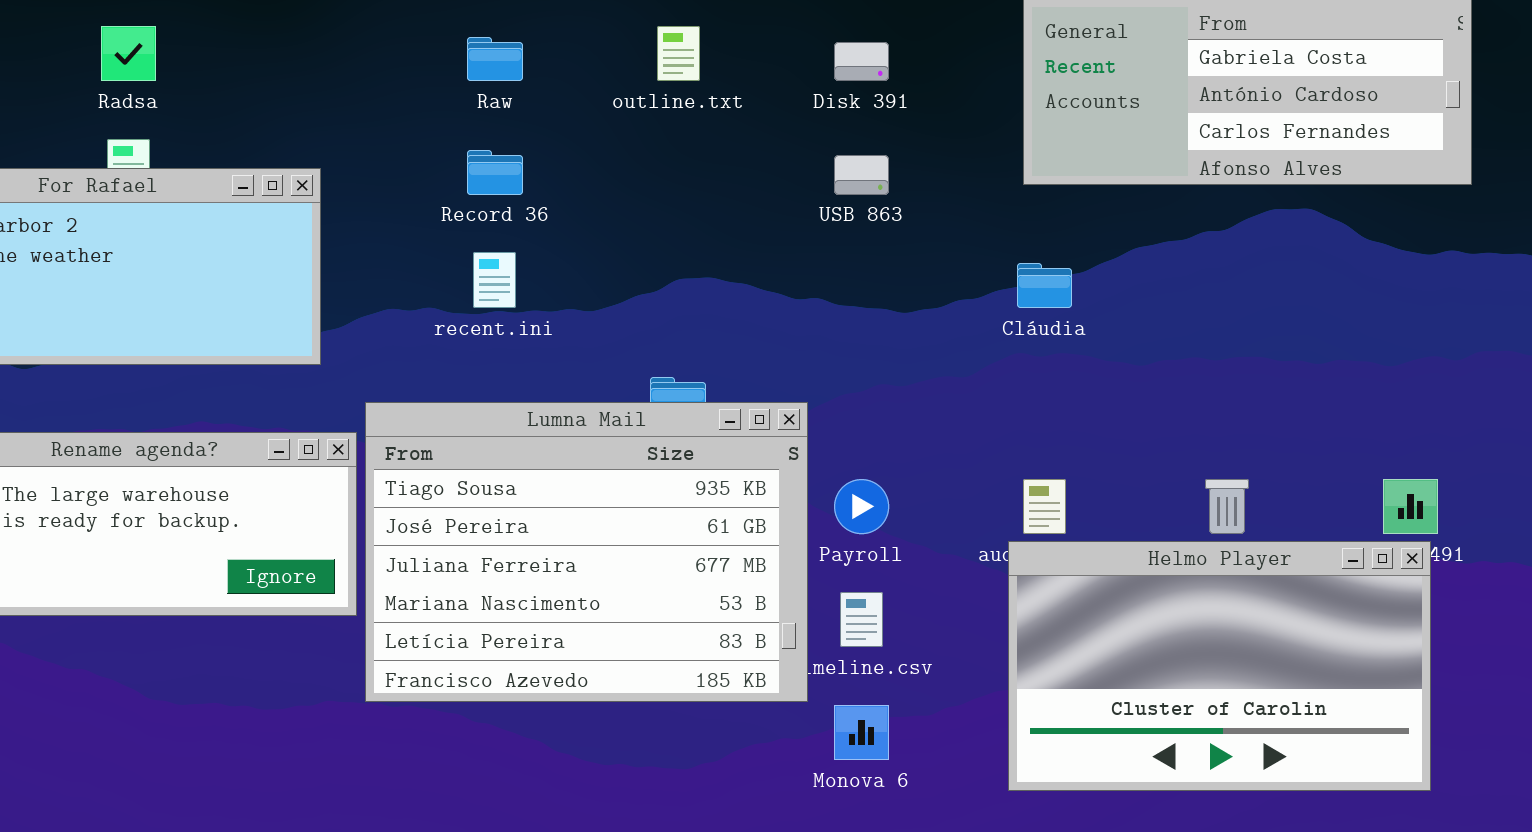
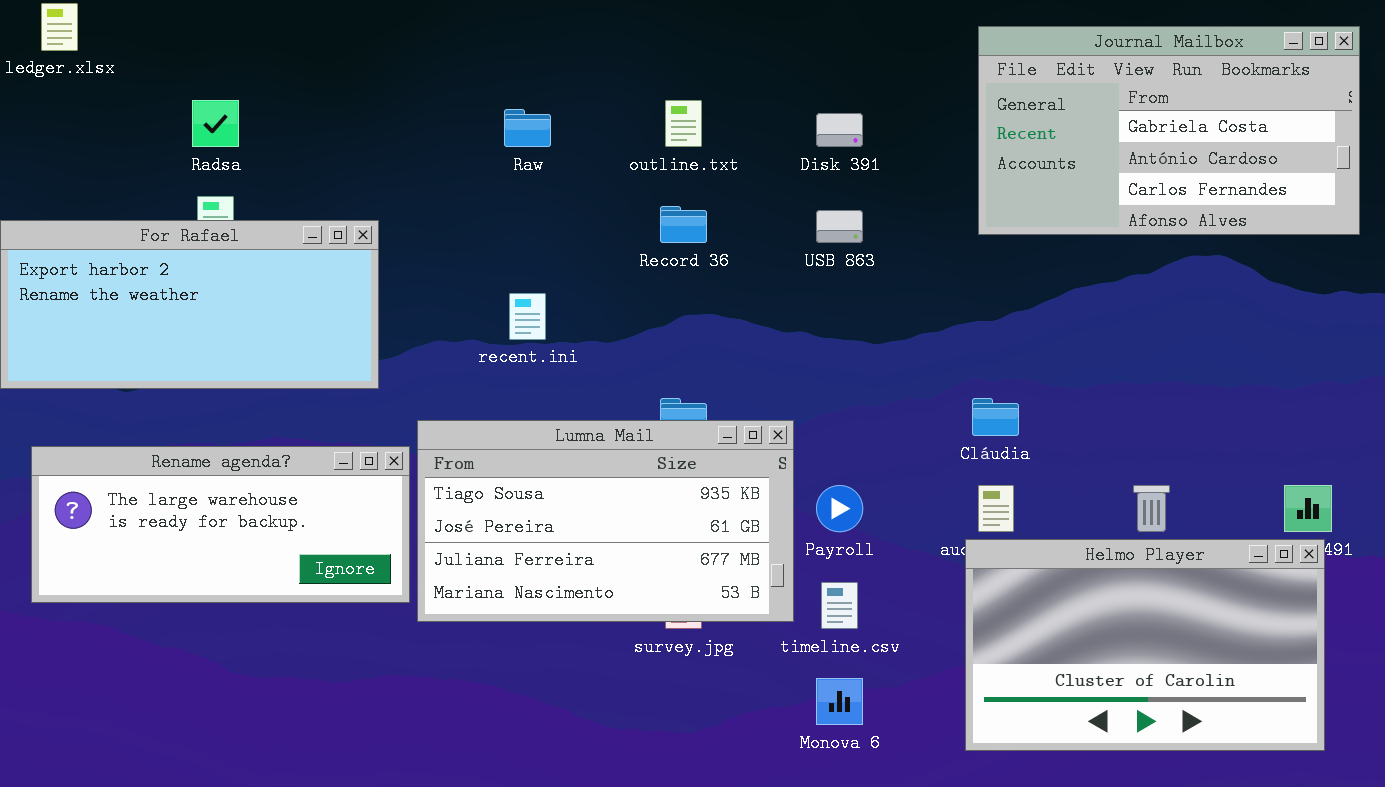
Record 36: [467,150,523,195] -> [660,206,707,243], moved
Cláudia: [1017,263,1072,308] -> [972,398,1019,436], moved
Lumna Mail: [365,402,808,702] -> [417,420,794,622], resized

